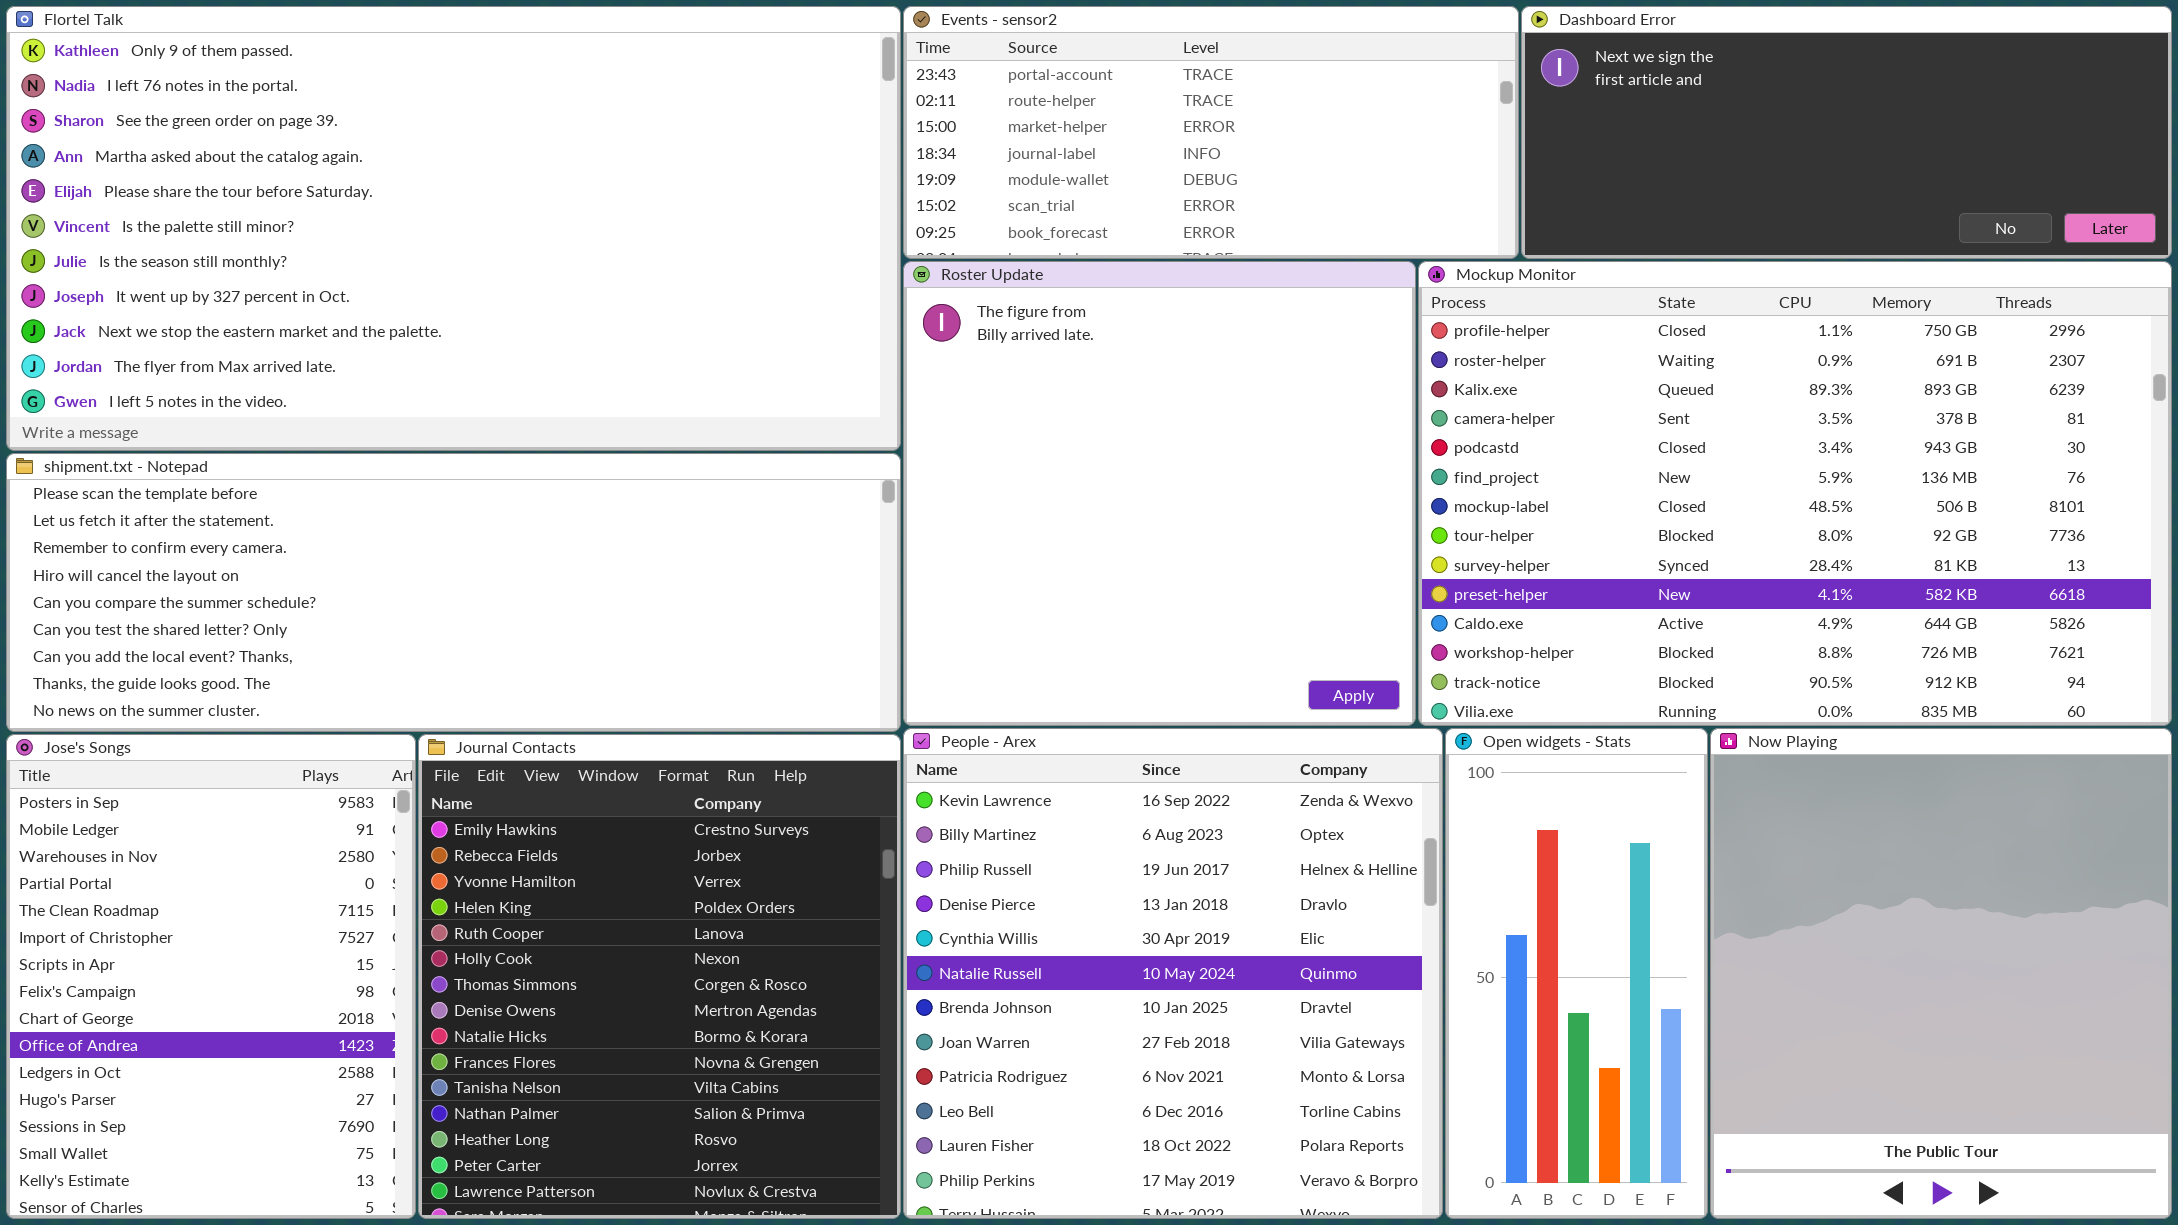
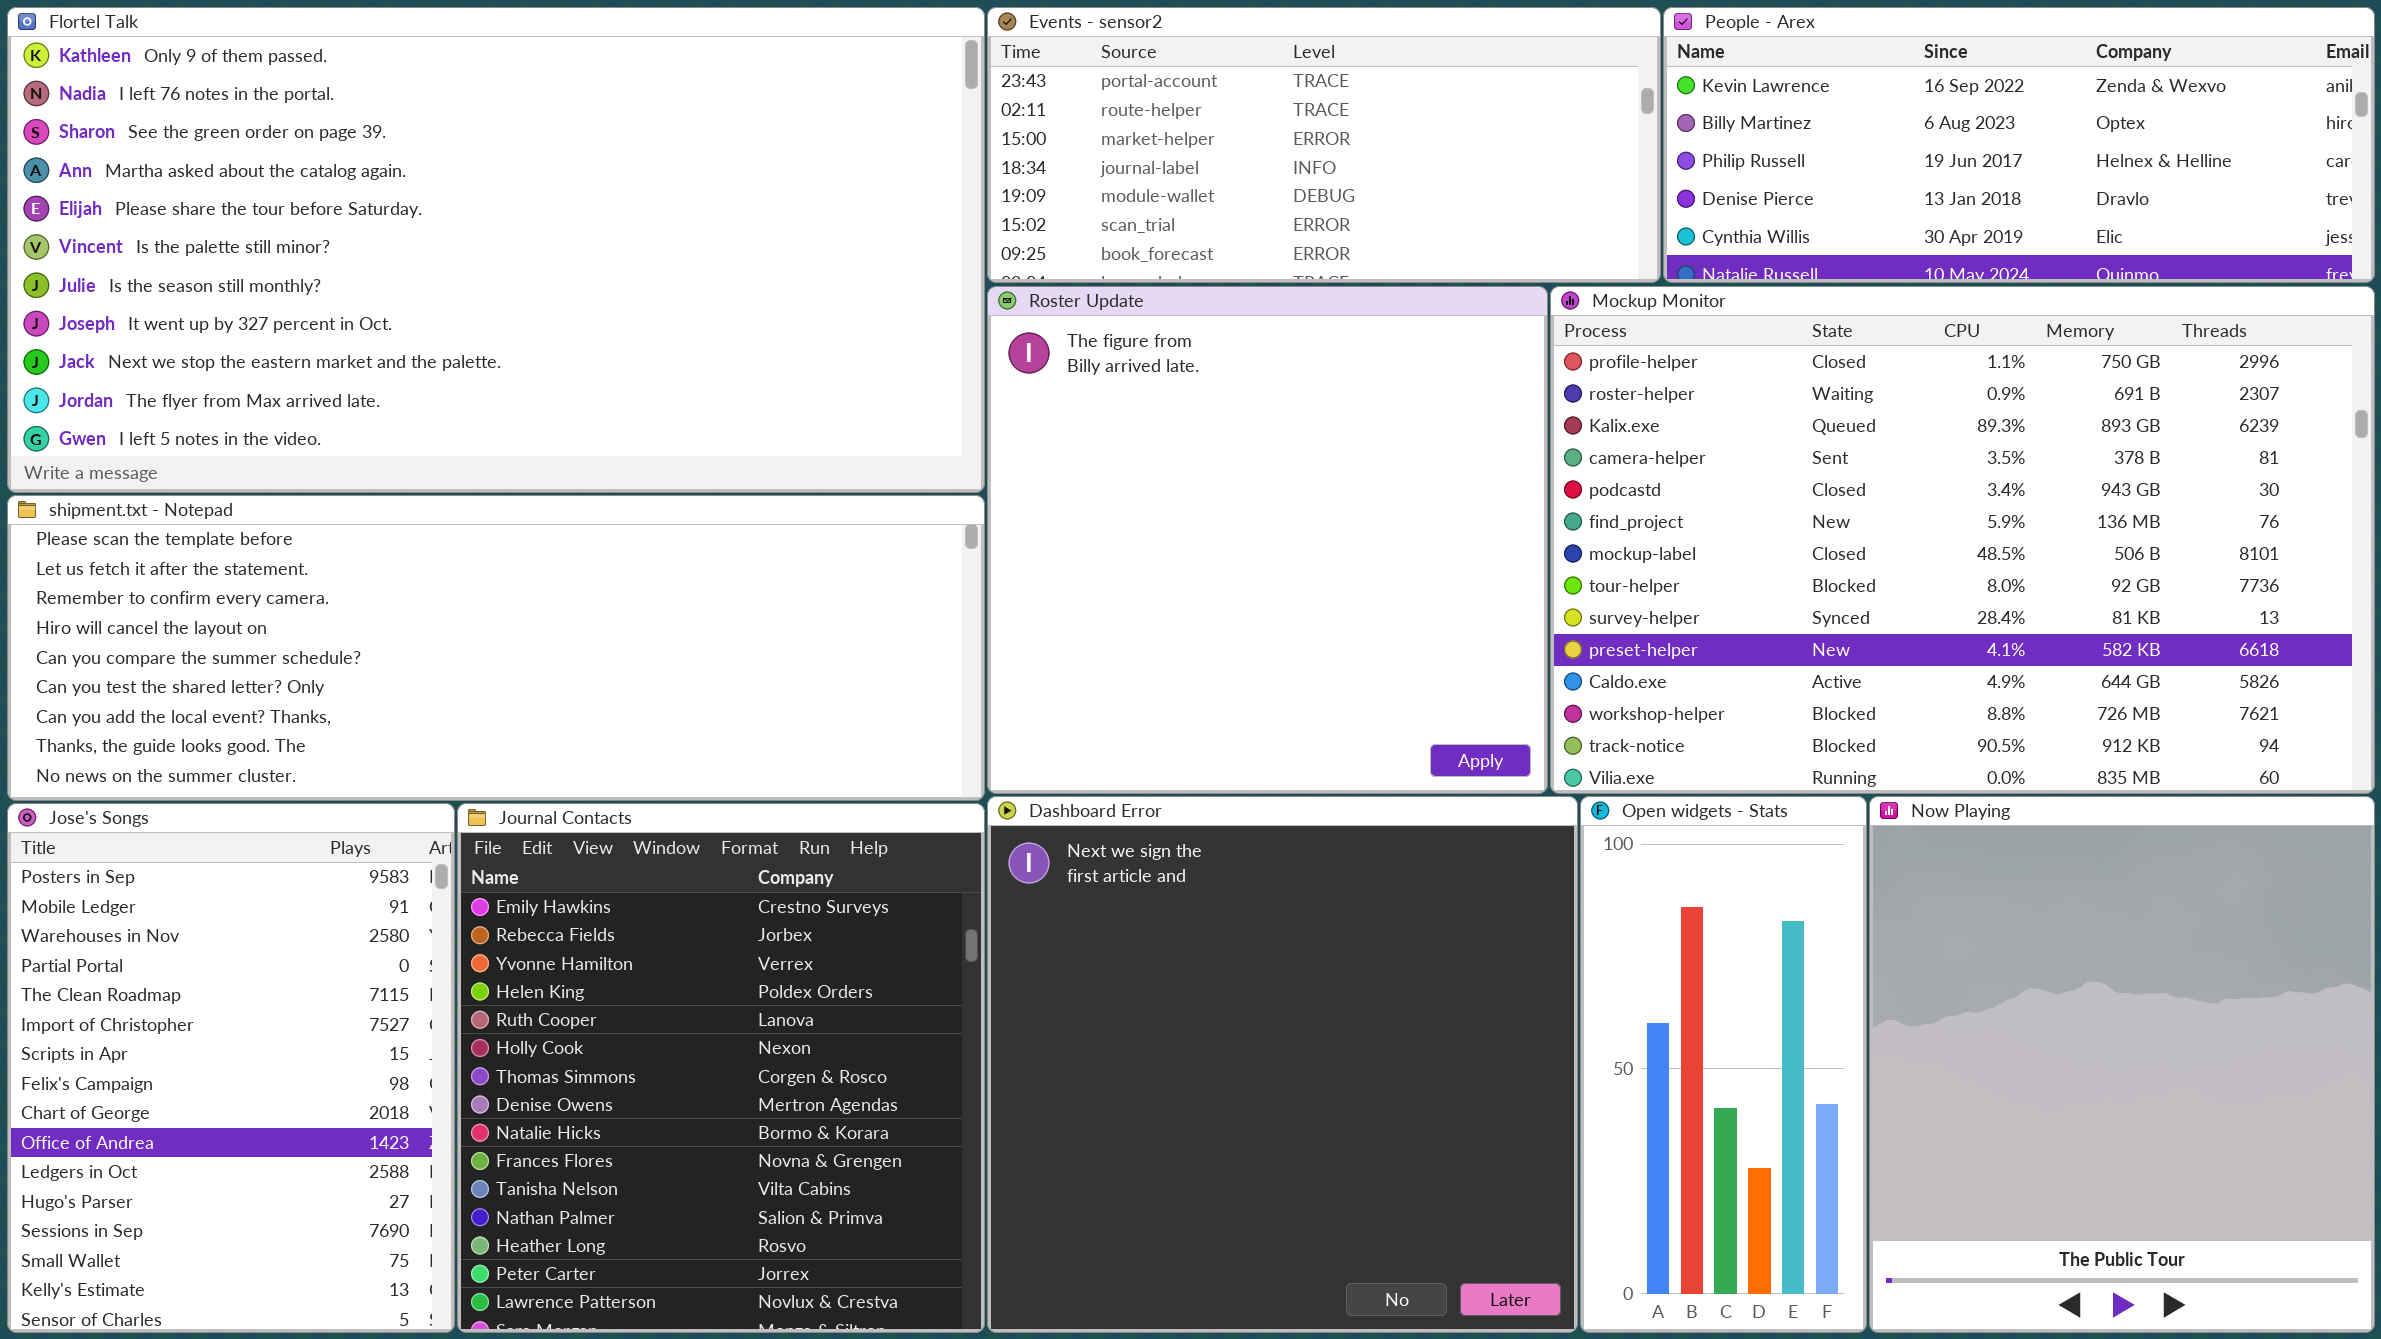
Dashboard Error: [1521,6,2172,259] -> [987,796,1578,1333], moved, resized
People - Arex: [903,728,1443,1219] -> [1663,7,2375,283], moved, resized

